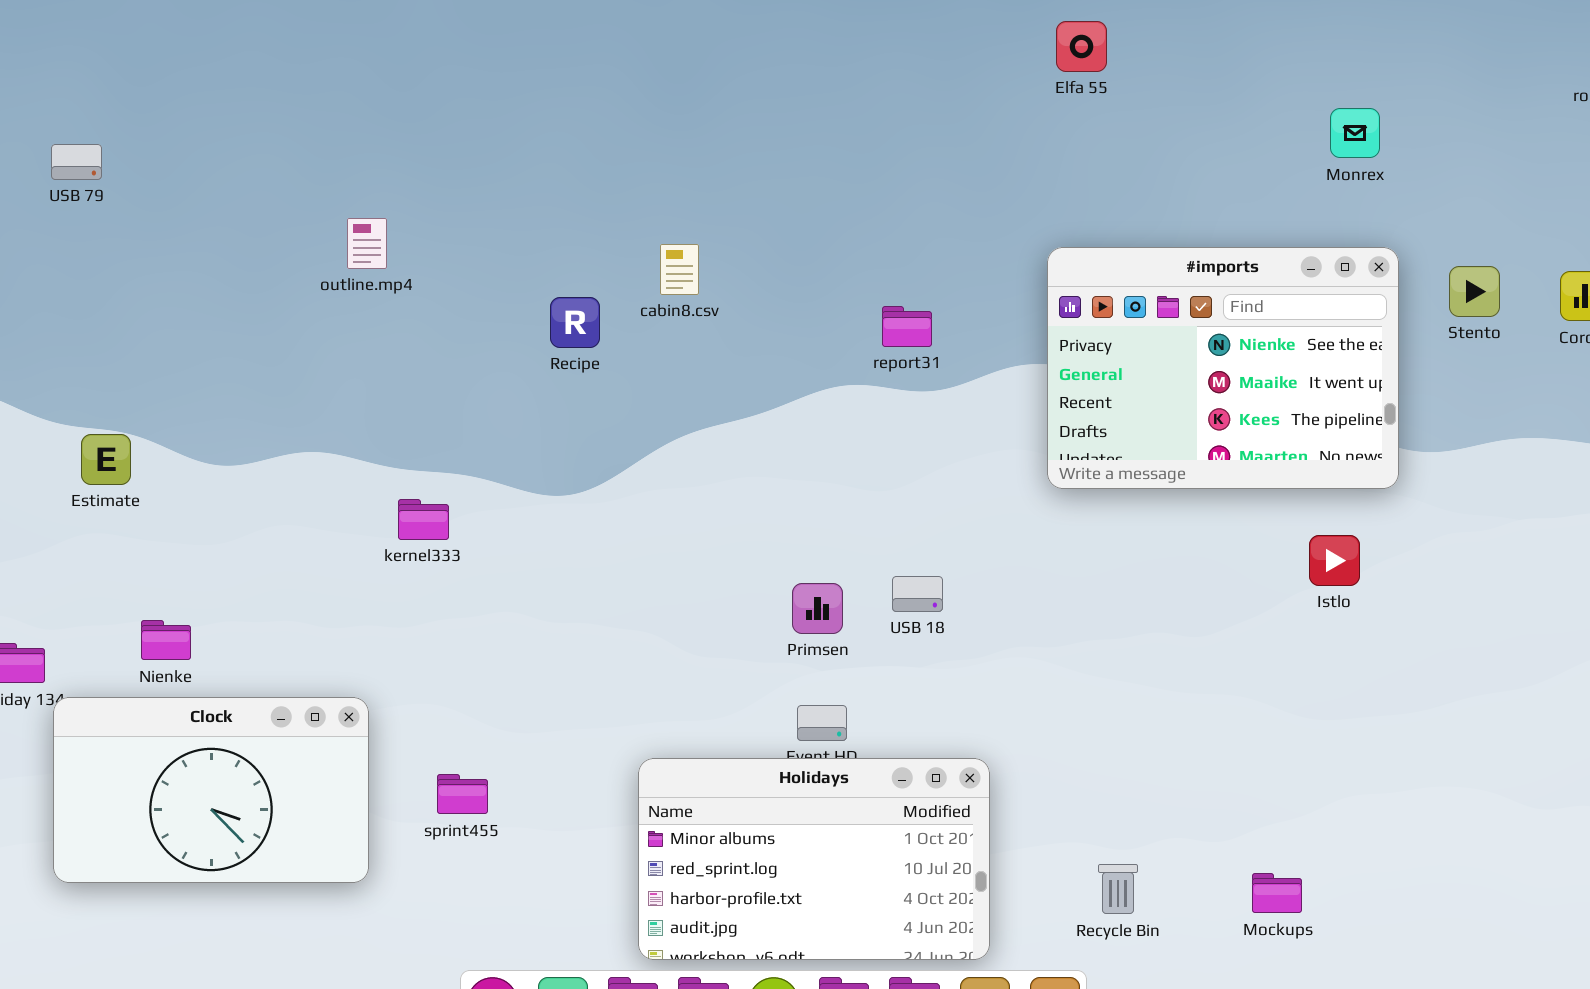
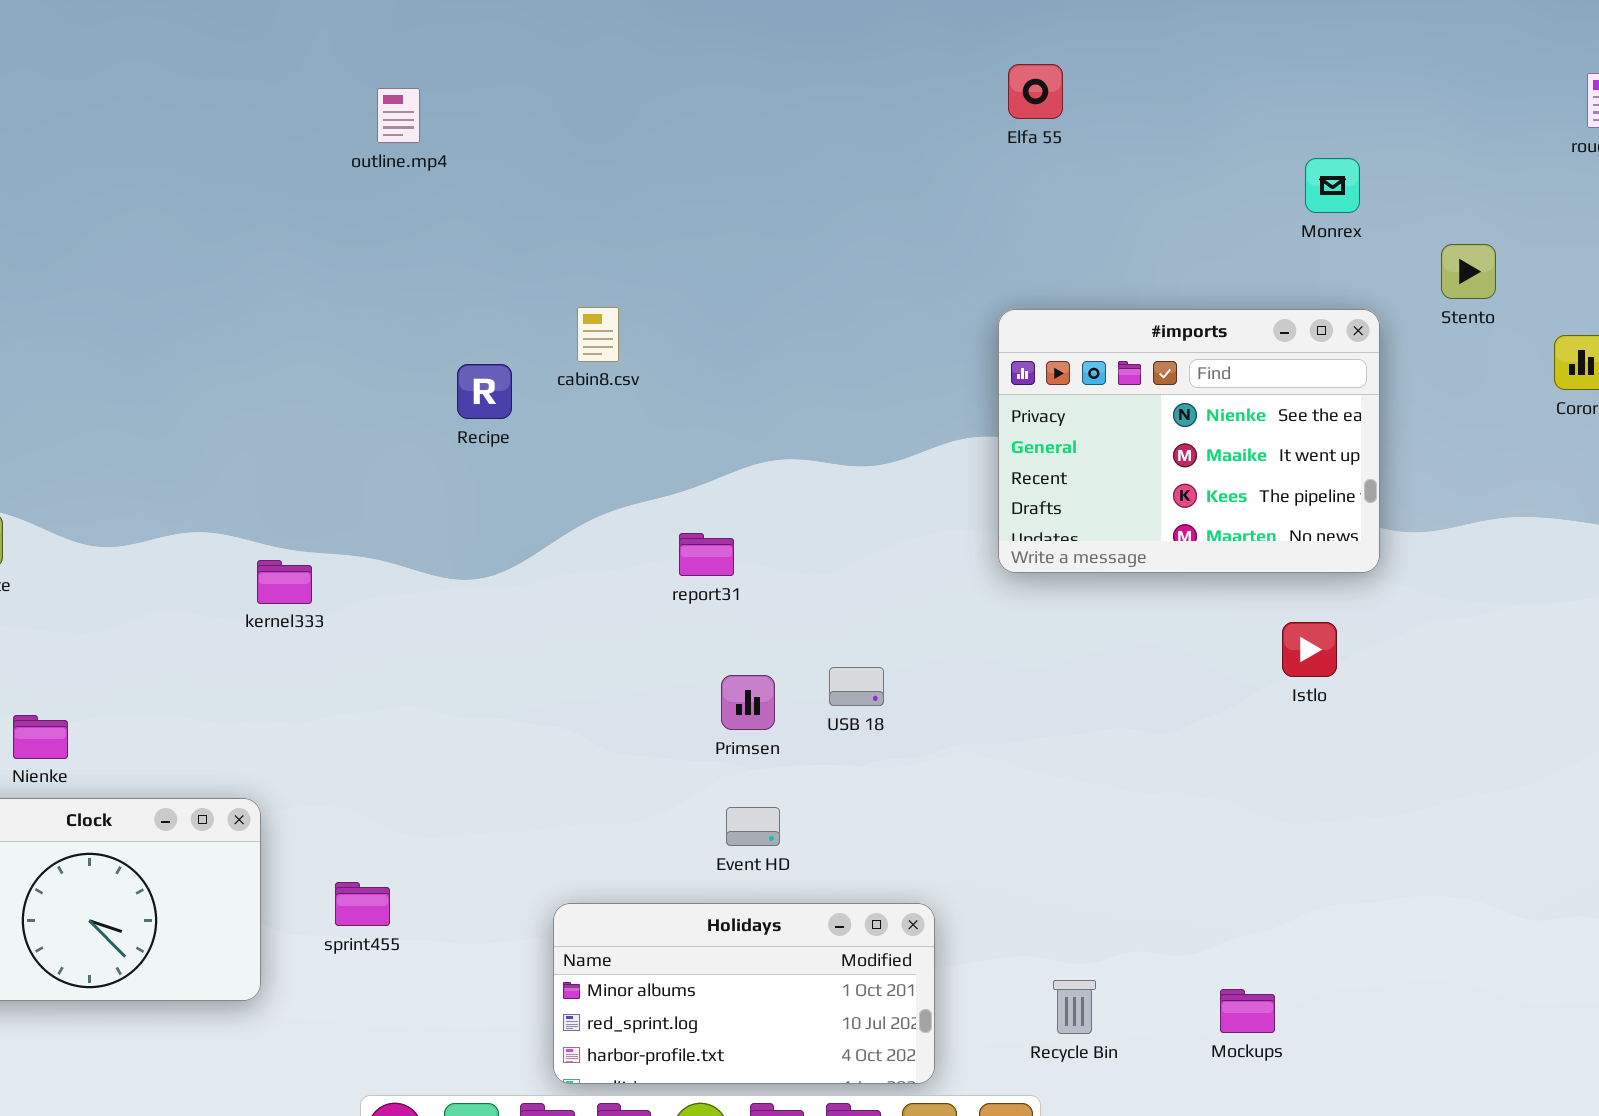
outline.mp4: [347,218,387,269] -> [377,88,420,143], moved
Stento: [1449,266,1500,317] -> [1441,244,1496,299], moved
report31: [882,306,932,347] -> [679,533,734,576], moved
kernel333: [398,499,449,540] -> [257,560,312,604], moved
Holidays: [638,758,990,960] -> [553,903,935,1084], resized

